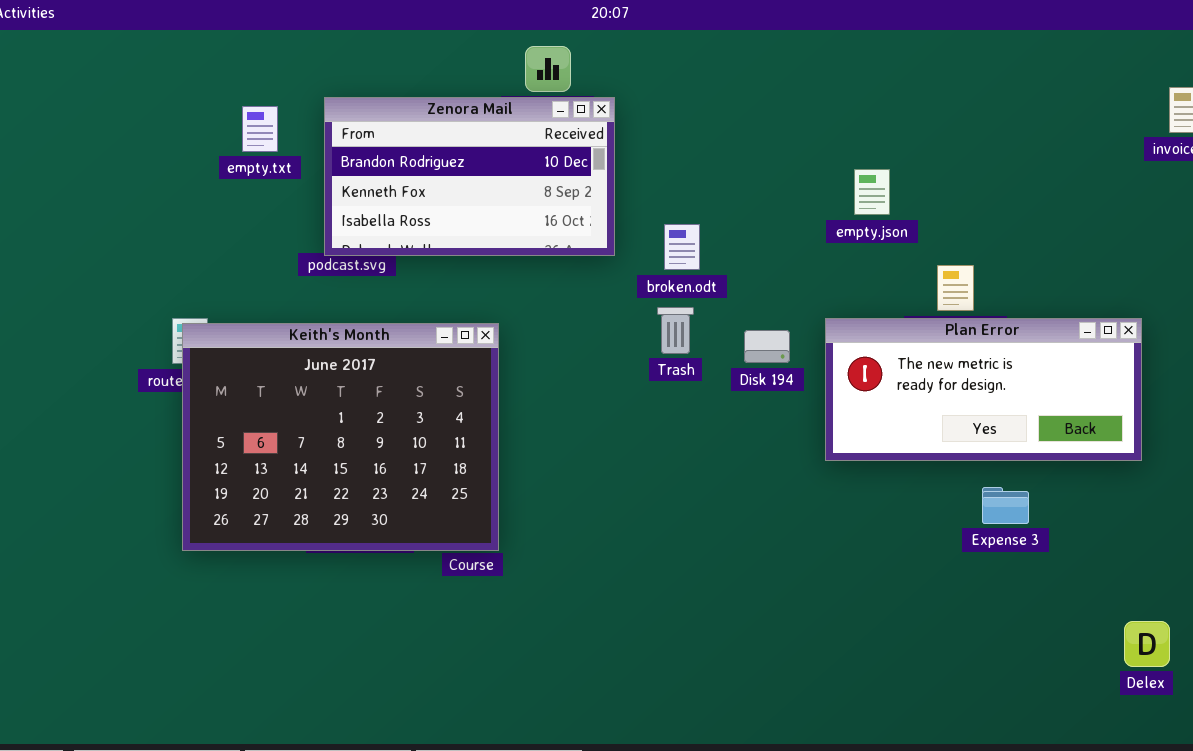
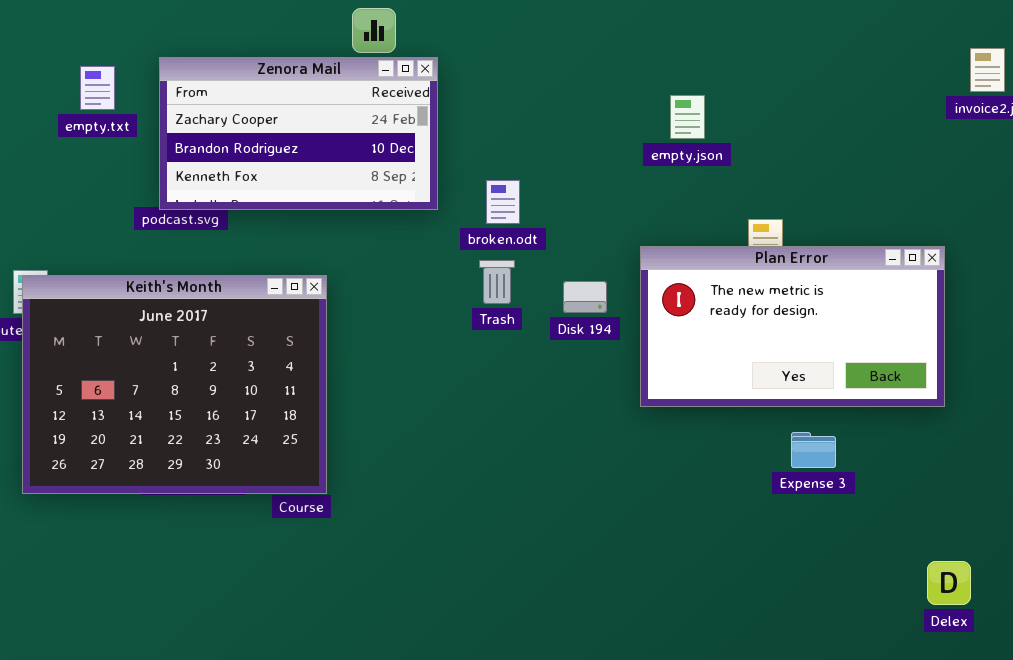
Zenora Mail: [324,97,615,256] -> [159,57,438,210], scrolled up 1 row
empty.json: [854,169,890,215] -> [670,95,705,139], moved
Plan Error: [825,318,1142,461] -> [640,246,945,407], resized

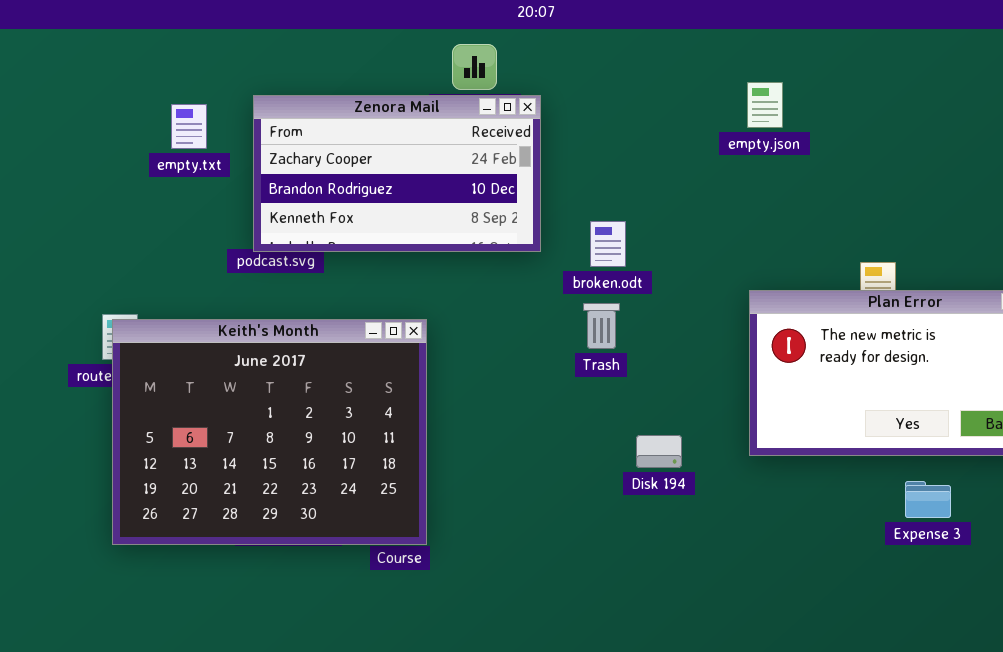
empty.json: [670,95,705,139] -> [747,82,783,128], moved
Disk 194: [563,281,607,313] -> [636,435,682,468], moved

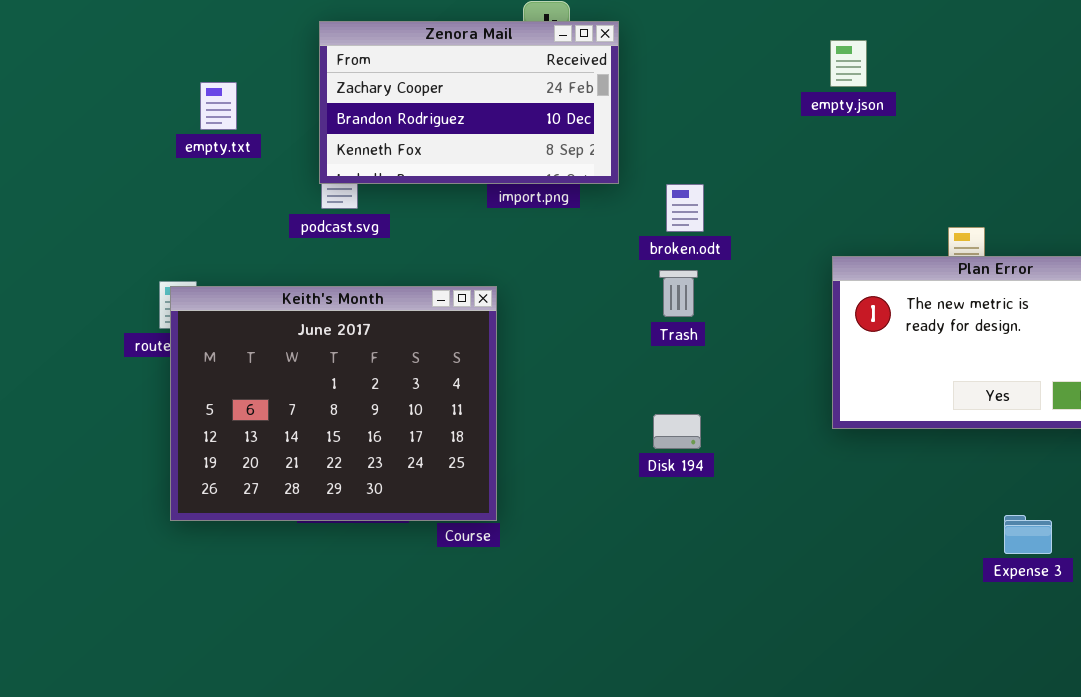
Zenora Mail: [253,95,541,252] -> [319,21,619,184], moved
empty.txt: [171,104,207,149] -> [200,82,237,130], moved
Disk 194: [636,435,682,468] -> [653,414,701,449], moved
Expense 3: [905,481,951,518] -> [1004,515,1052,554], moved

